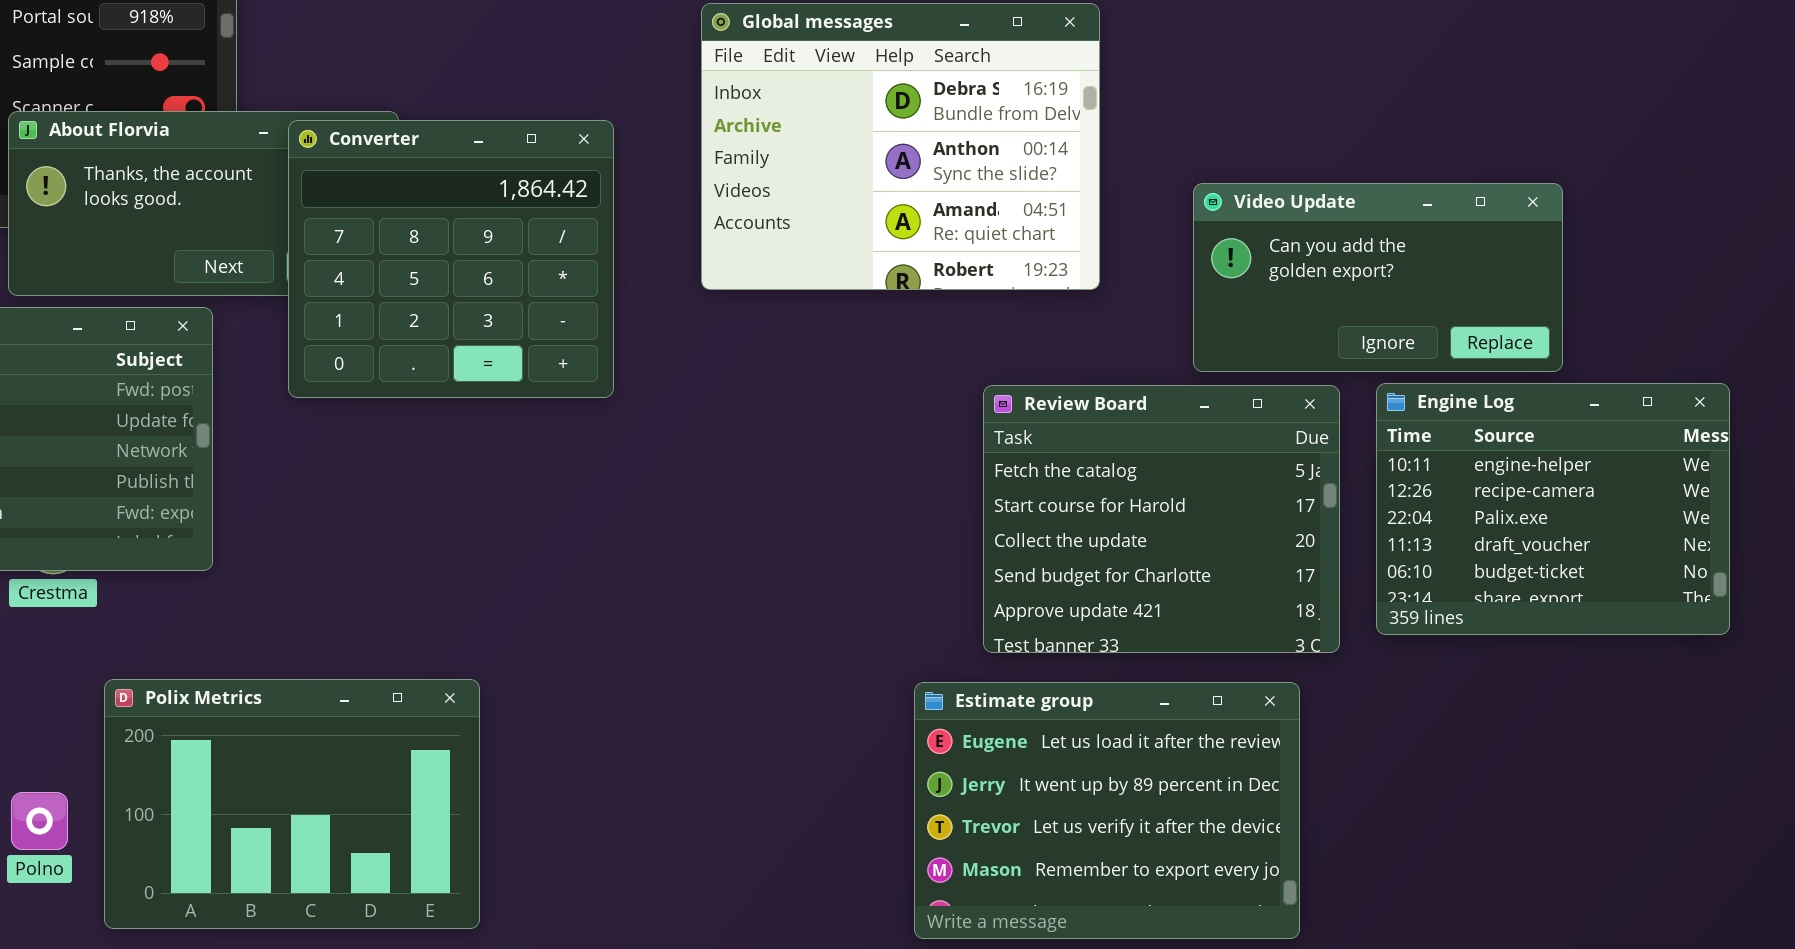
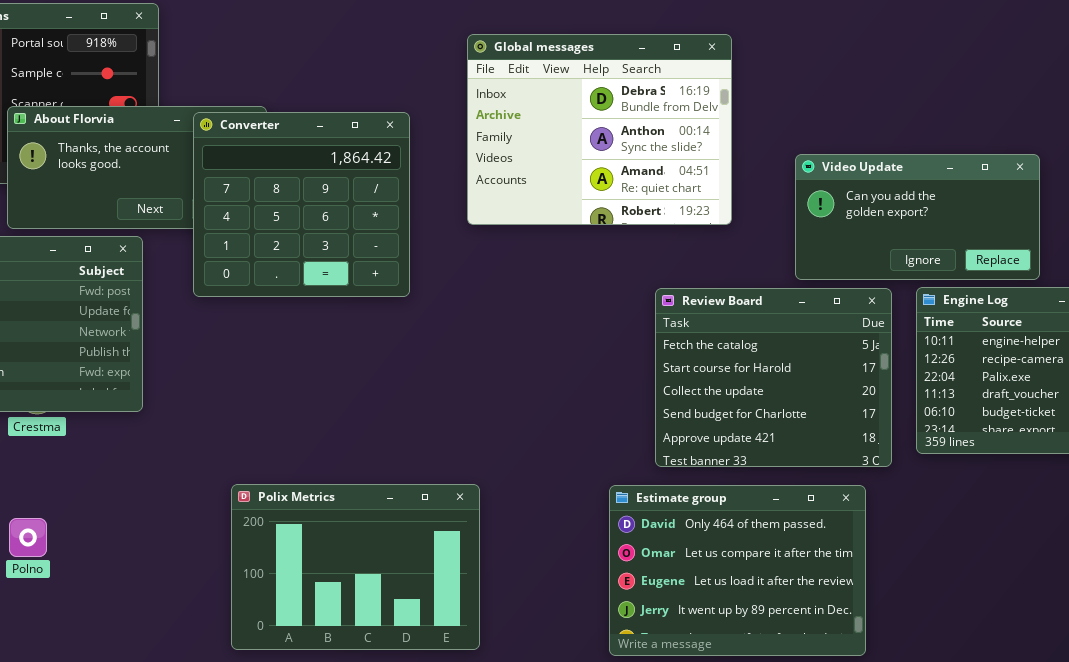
Polix Metrics: [104,679,480,929] -> [231,484,480,650], moved
Estimate group: [914,682,1300,939] -> [609,485,866,656], scrolled up 2 rows
Polno: [11,792,68,850] -> [9,518,47,557], moved

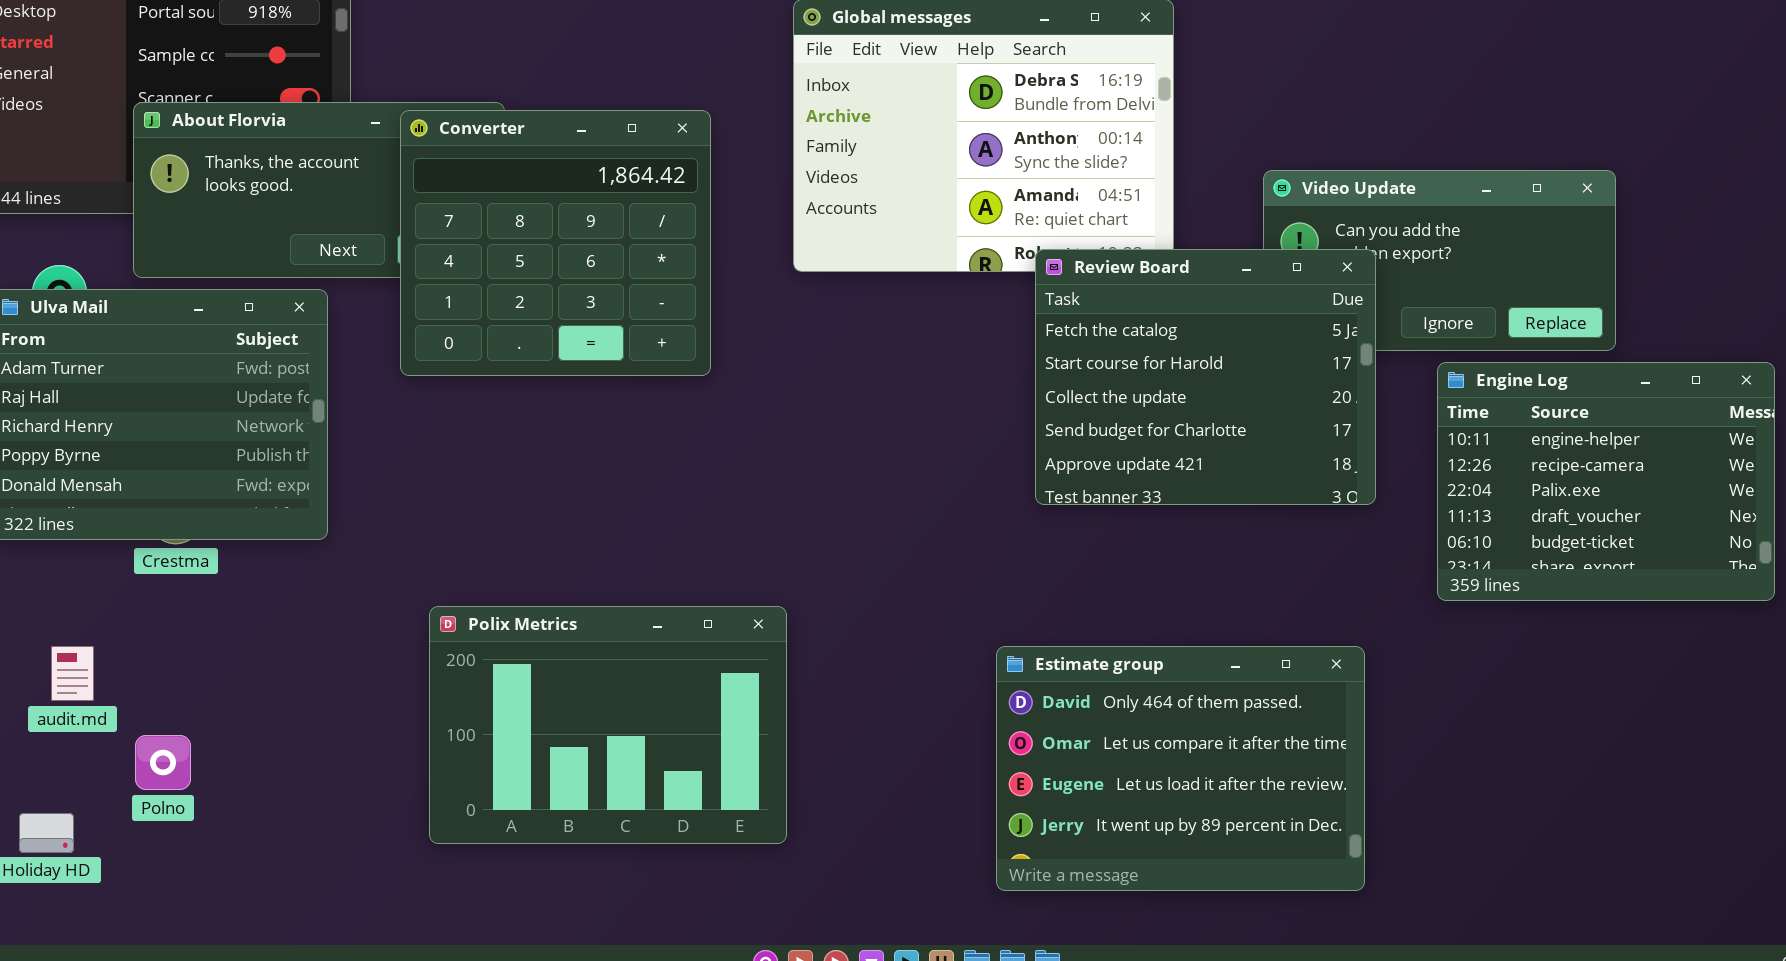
Review Board: [655,288,892,467] -> [1035,249,1376,505], moved
Polix Metrics: [231,484,480,650] -> [429,606,787,844], moved
Polno: [9,518,47,557] -> [135,735,191,790], moved

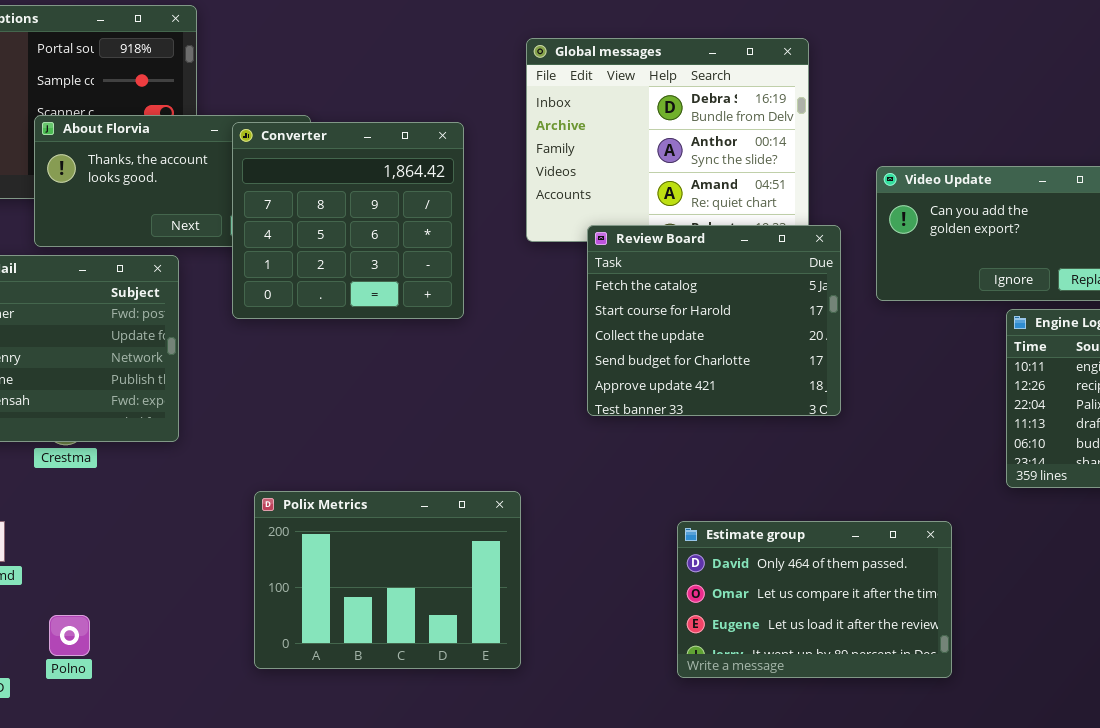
Review Board: [1035,249,1376,505] -> [587,225,841,416], moved
Estimate group: [996,646,1365,891] -> [677,521,952,678], resized
Polno: [135,735,191,790] -> [49,615,90,656], moved

